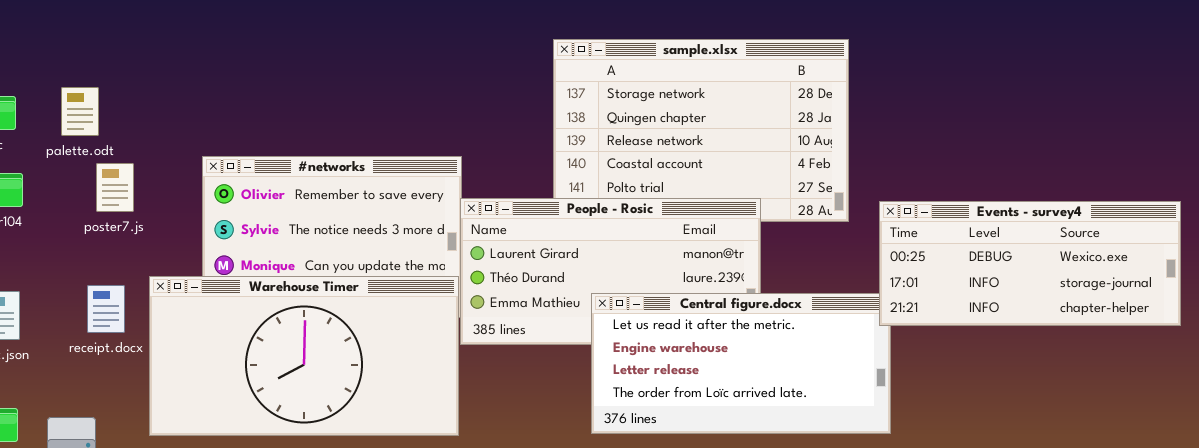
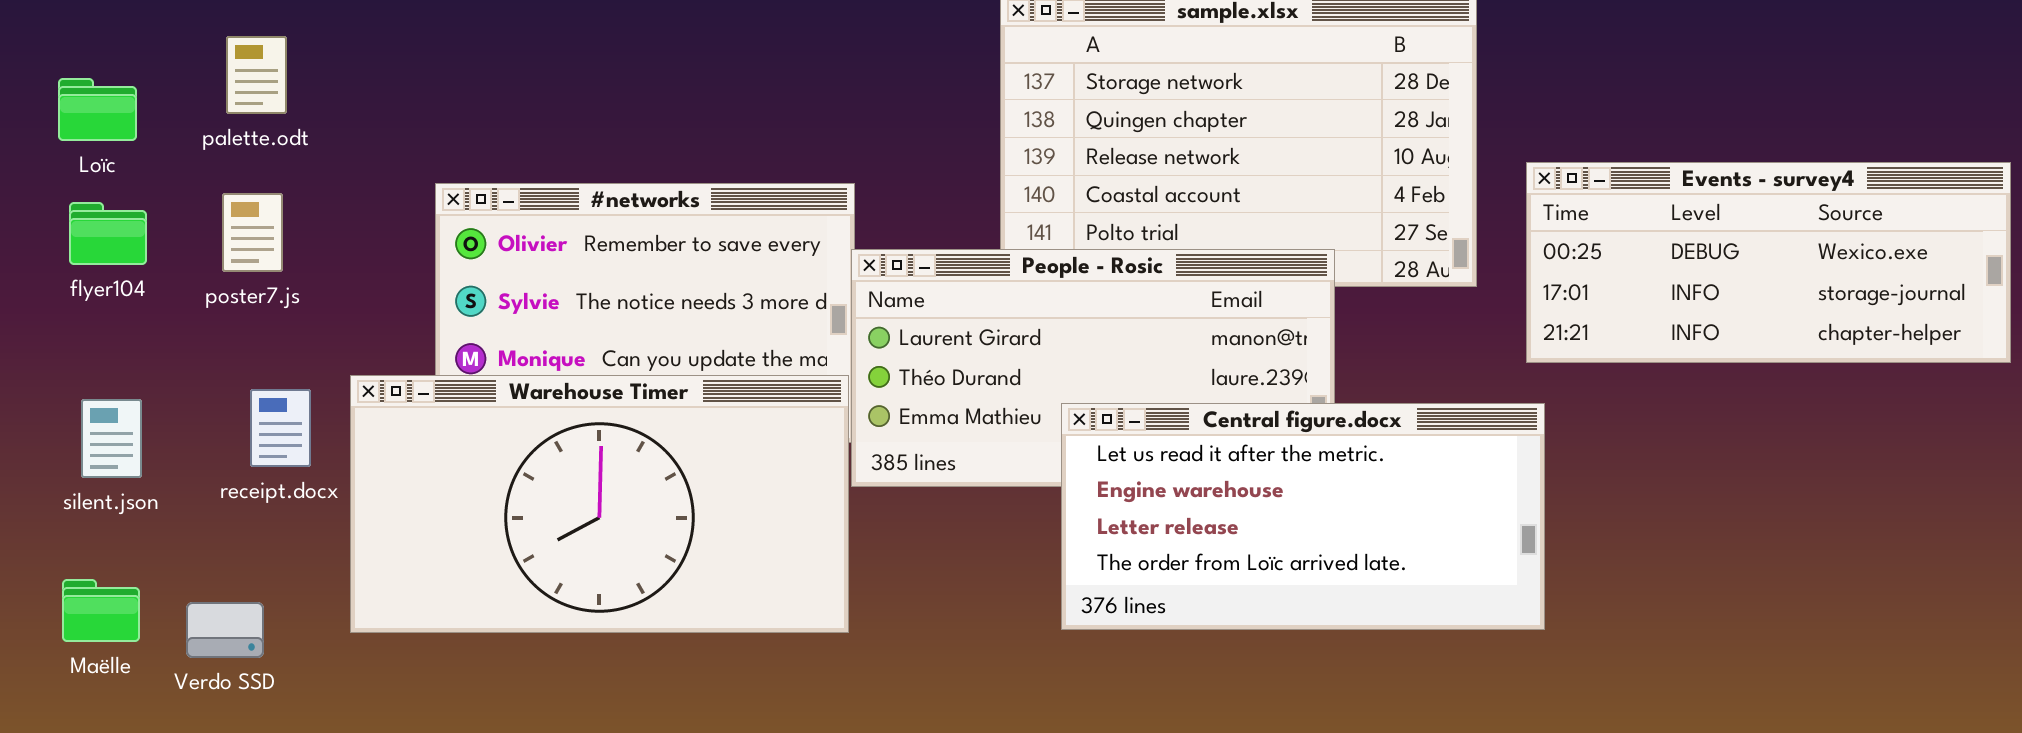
palette.odt: [61,87,99,136] -> [226,36,287,114], moved
poster7.js: [96,163,134,212] -> [222,193,283,272], moved
Events - survey4: [879,201,1181,326] -> [1526,162,2011,363], moved

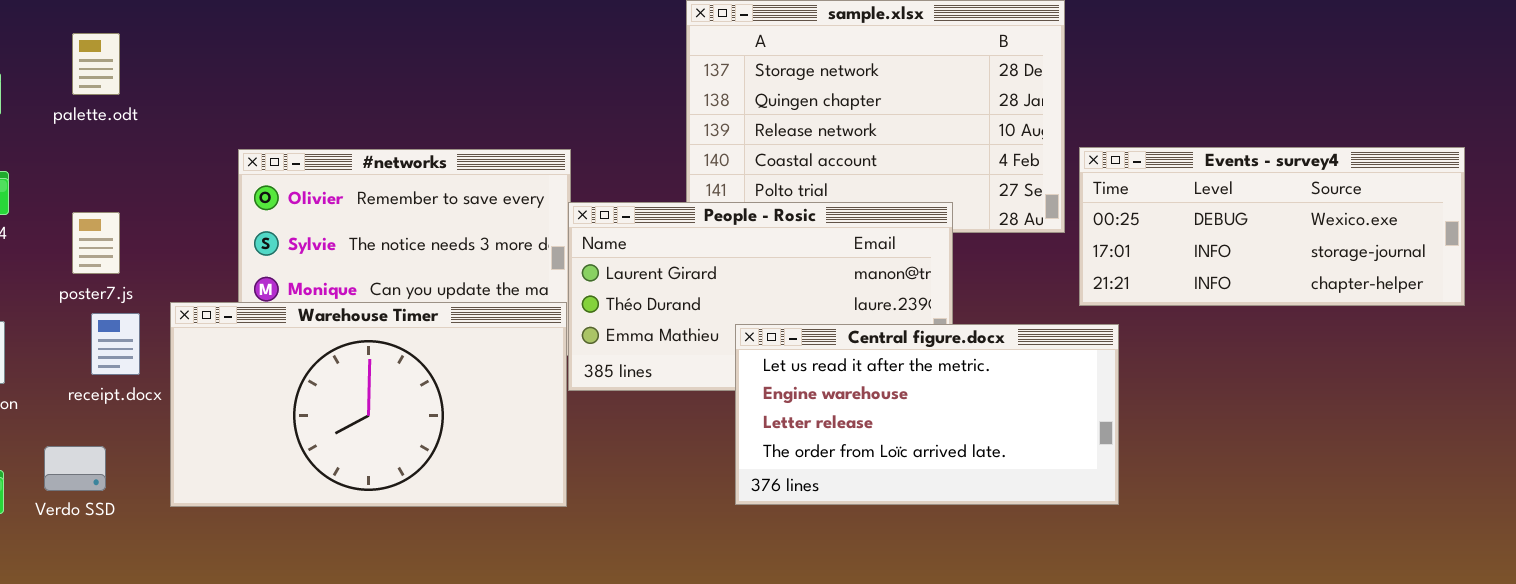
Events - survey4: [1526,162,2011,363] -> [1079,147,1465,306], moved
poster7.js: [222,193,283,272] -> [72,212,120,274], moved
Verdo SSD: [186,602,264,658] -> [44,446,106,491], moved

